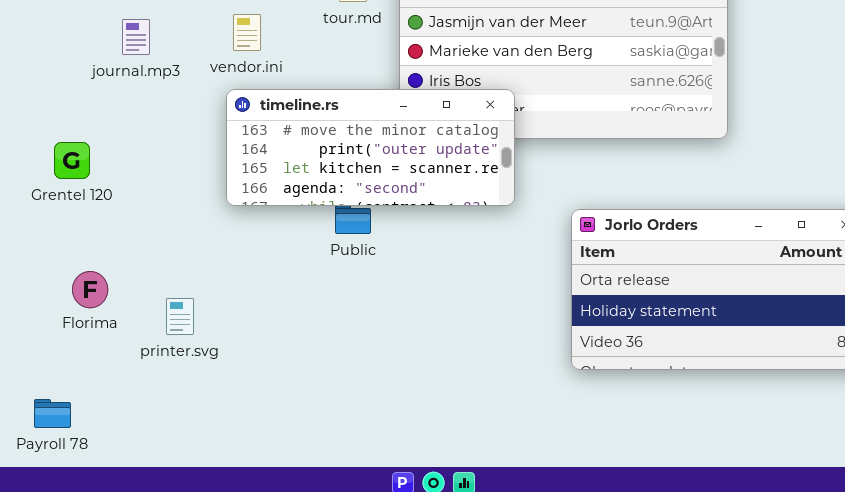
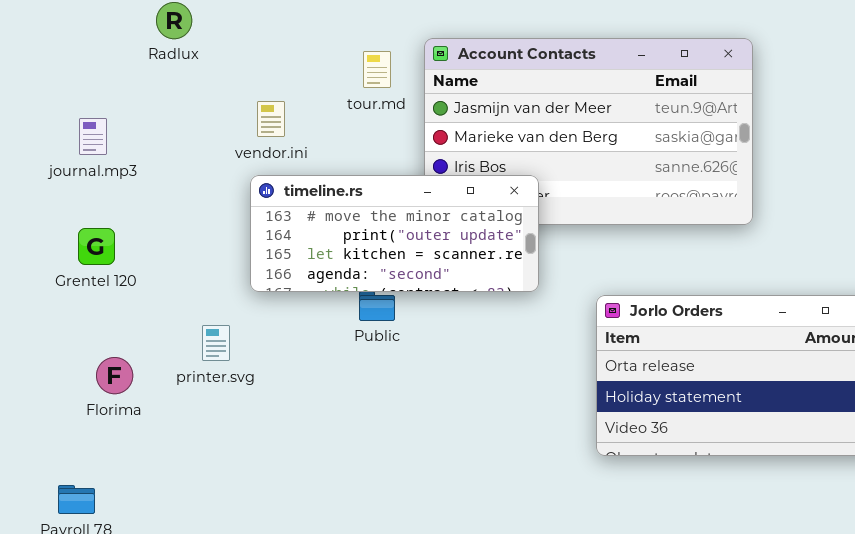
journal.mp3: [122,19,150,55] -> [79,118,107,155], moved
printer.svg: [166,298,194,335] -> [202,325,230,361], moved

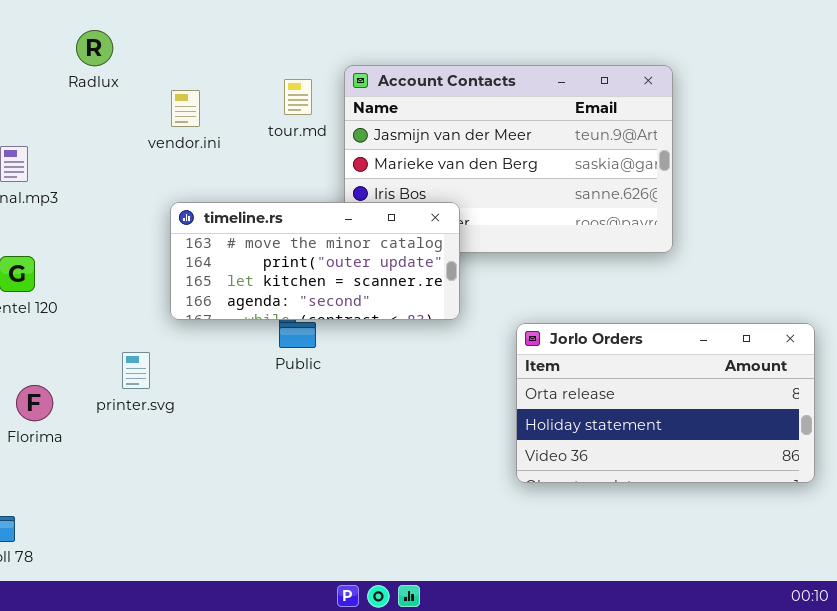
vendor.ini: [257,101,285,137] -> [171,90,200,127], moved

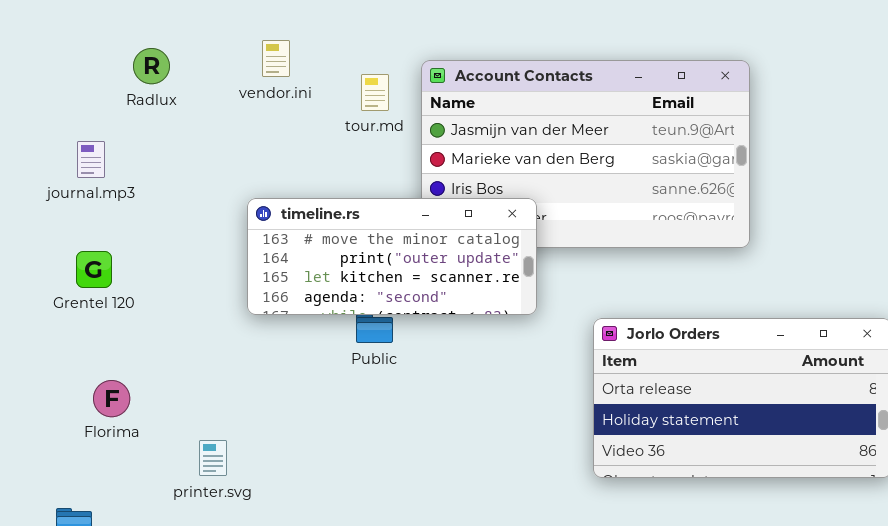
Radlux: [76,30,113,66] -> [133,48,170,84], moved
vendor.ini: [171,90,200,127] -> [262,40,290,77], moved
printer.svg: [122,352,150,389] -> [199,440,227,476], moved

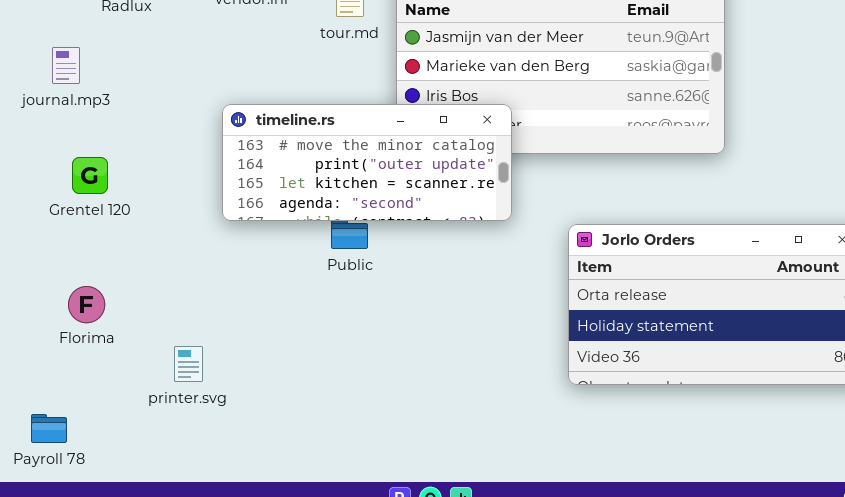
Grentel 120: [76,251,112,288] -> [72,157,108,194], moved

